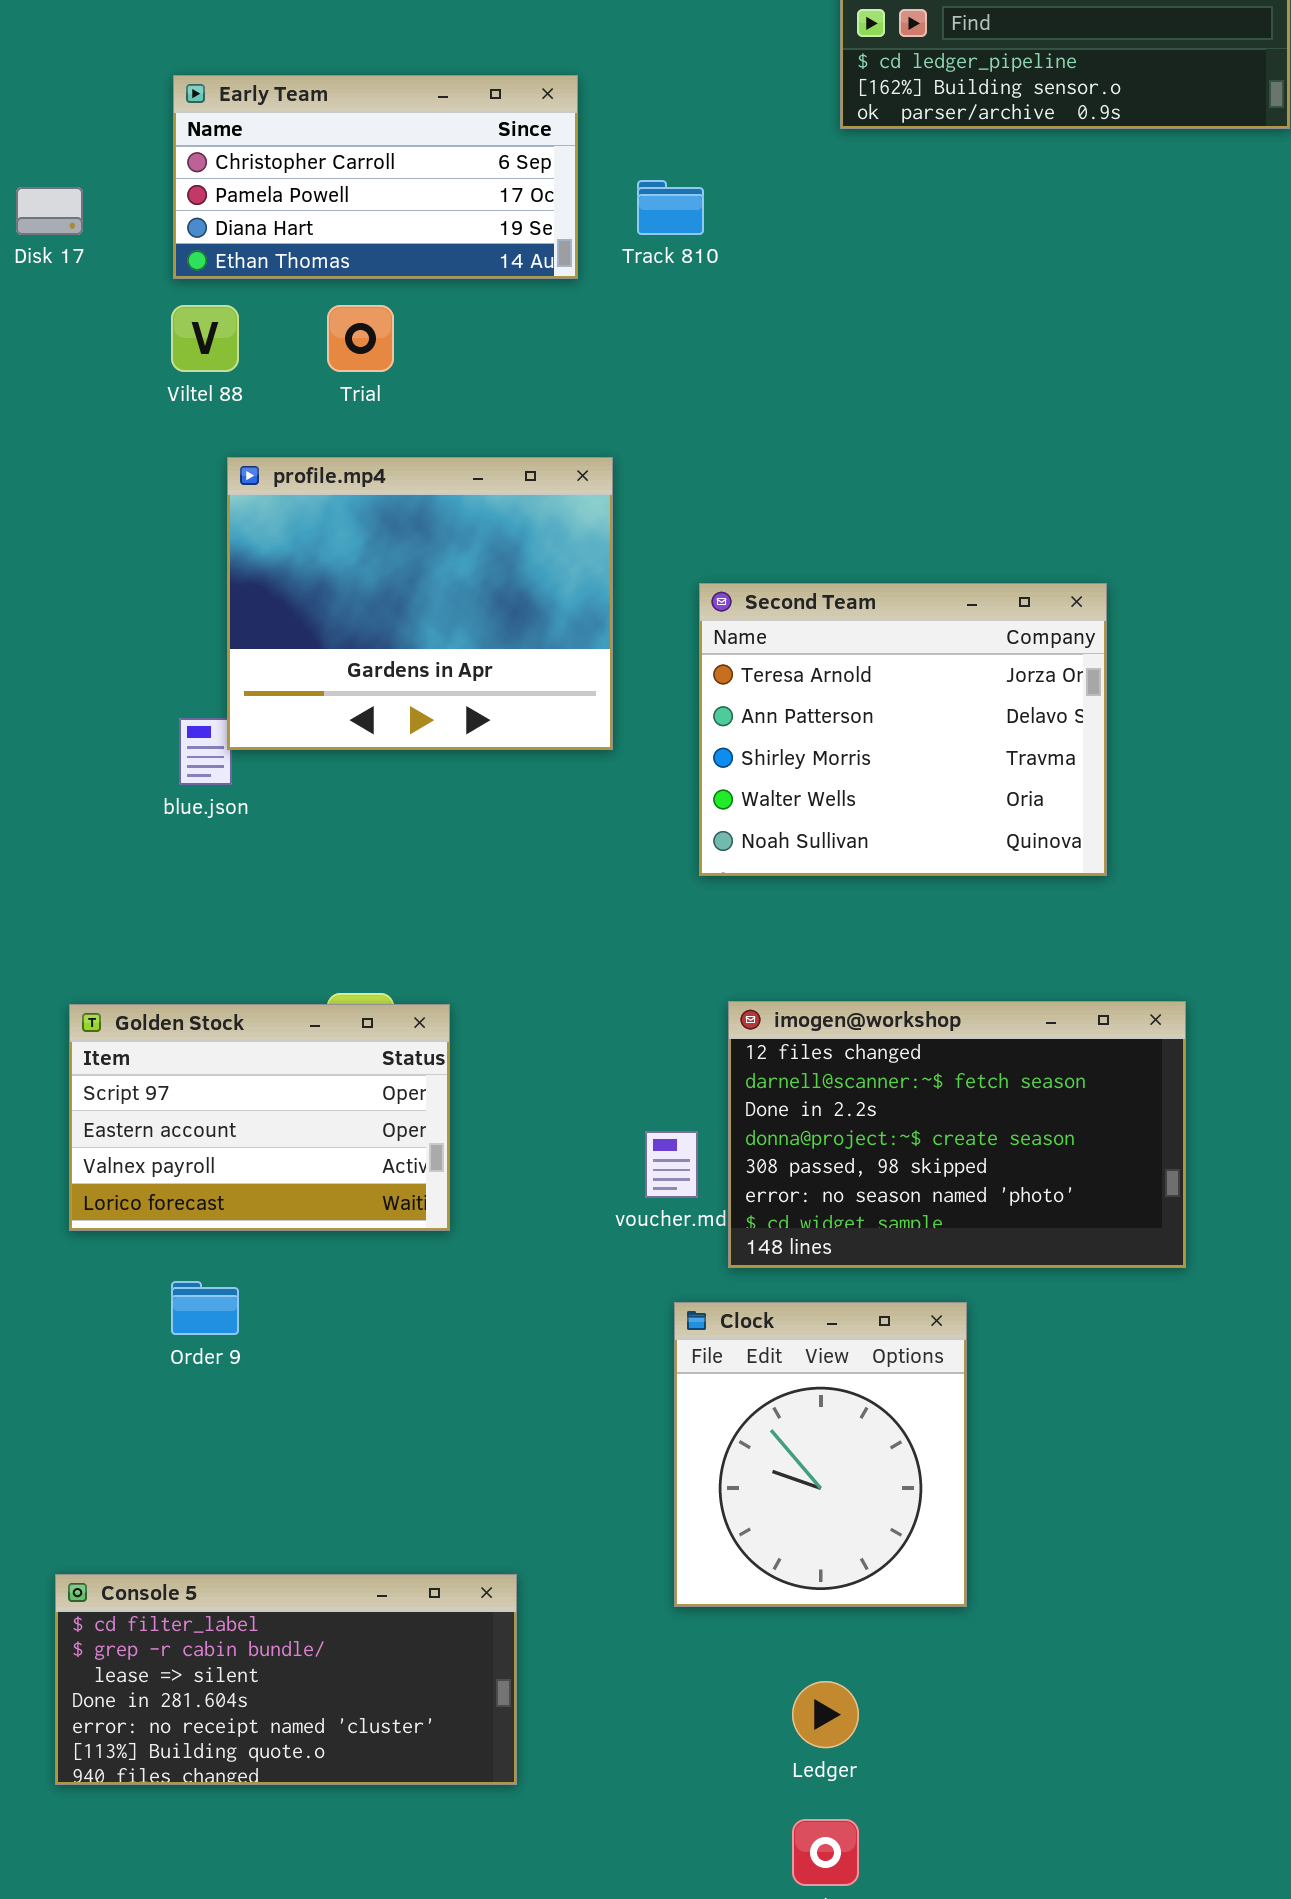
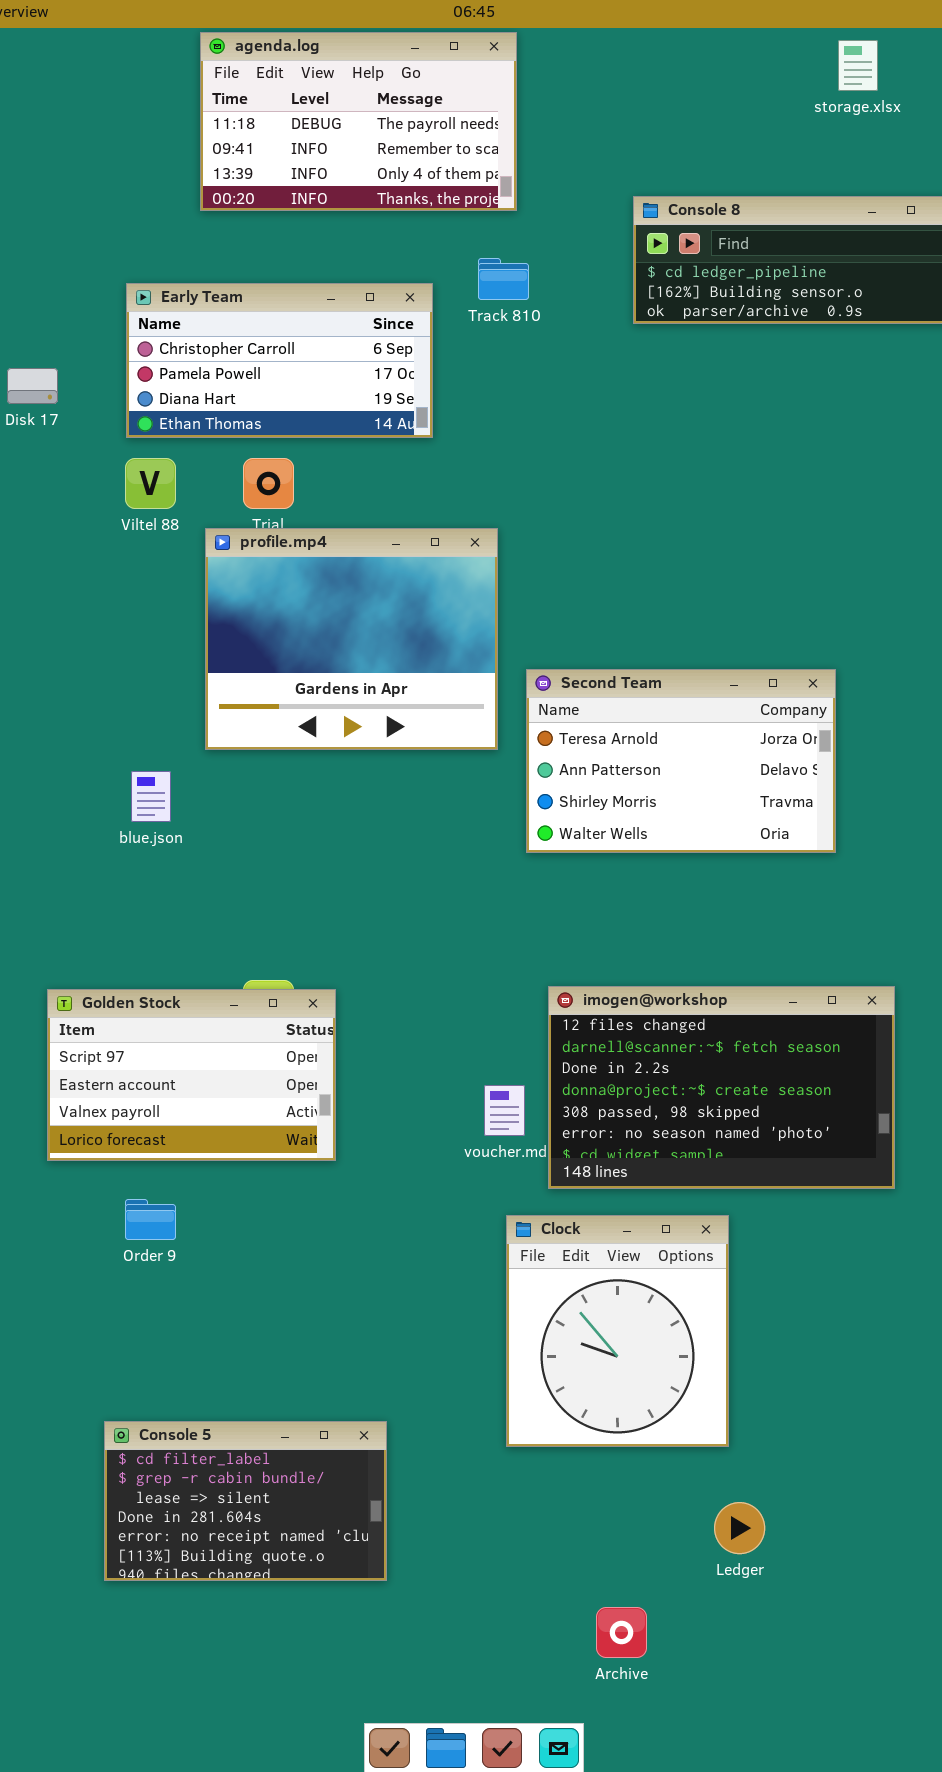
Track 810: [637,180,704,235] -> [478,258,529,300], moved
profile.mp4: [227,457,613,750] -> [205,528,498,750], moved
Second Team: [699,583,1107,876] -> [526,669,836,853], resized
Console 5: [55,1574,517,1785] -> [104,1421,387,1581], resized
Ledger: [792,1681,859,1748] -> [714,1502,765,1554], moved

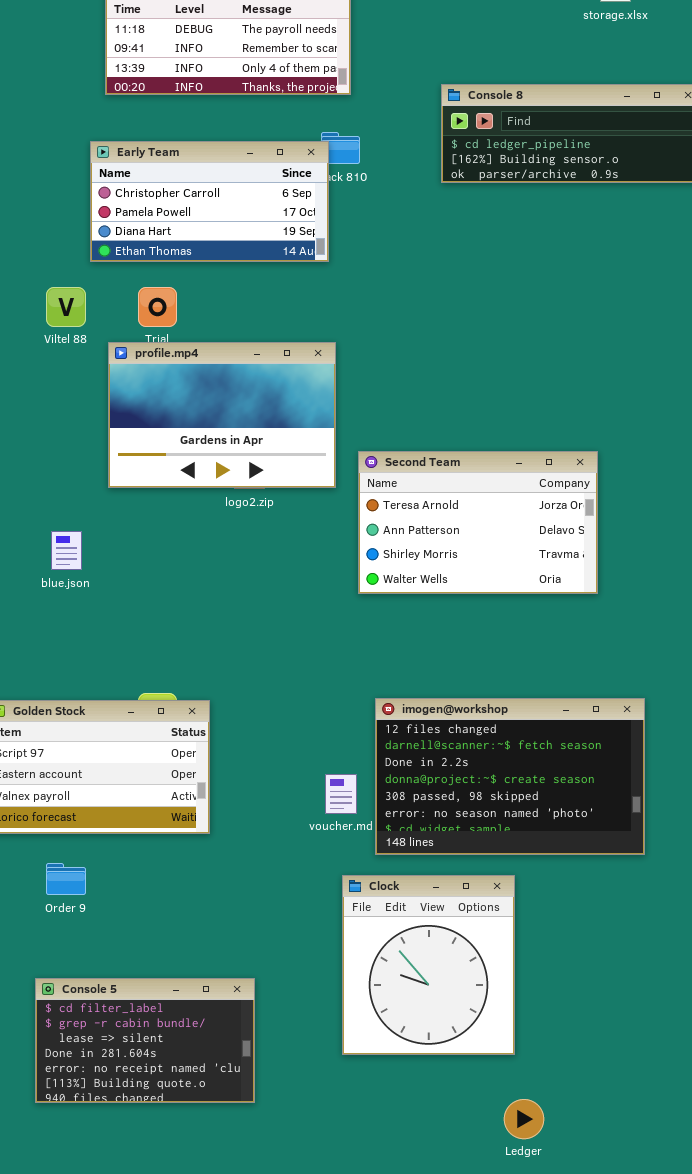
Early Team: [126,283,433,438] -> [90,141,329,262], moved
profile.mp4: [205,528,498,750] -> [108,342,336,488], resized
Console 5: [104,1421,387,1581] -> [35,978,255,1103], moved

